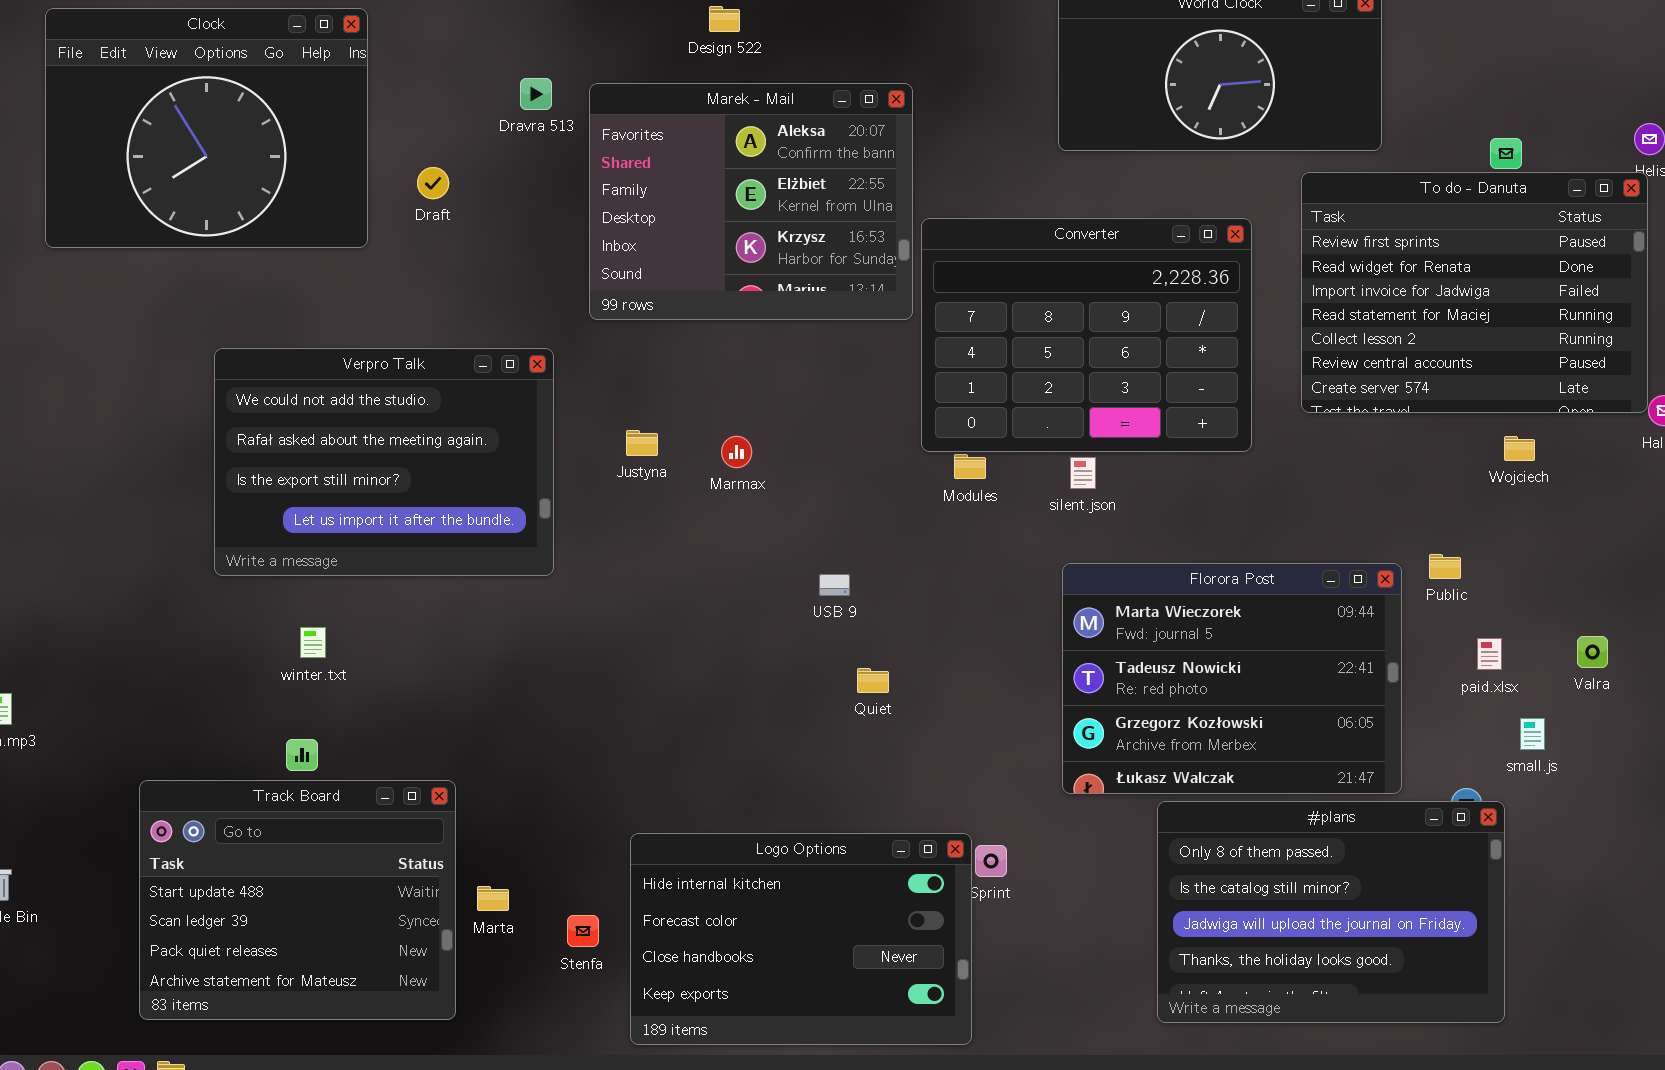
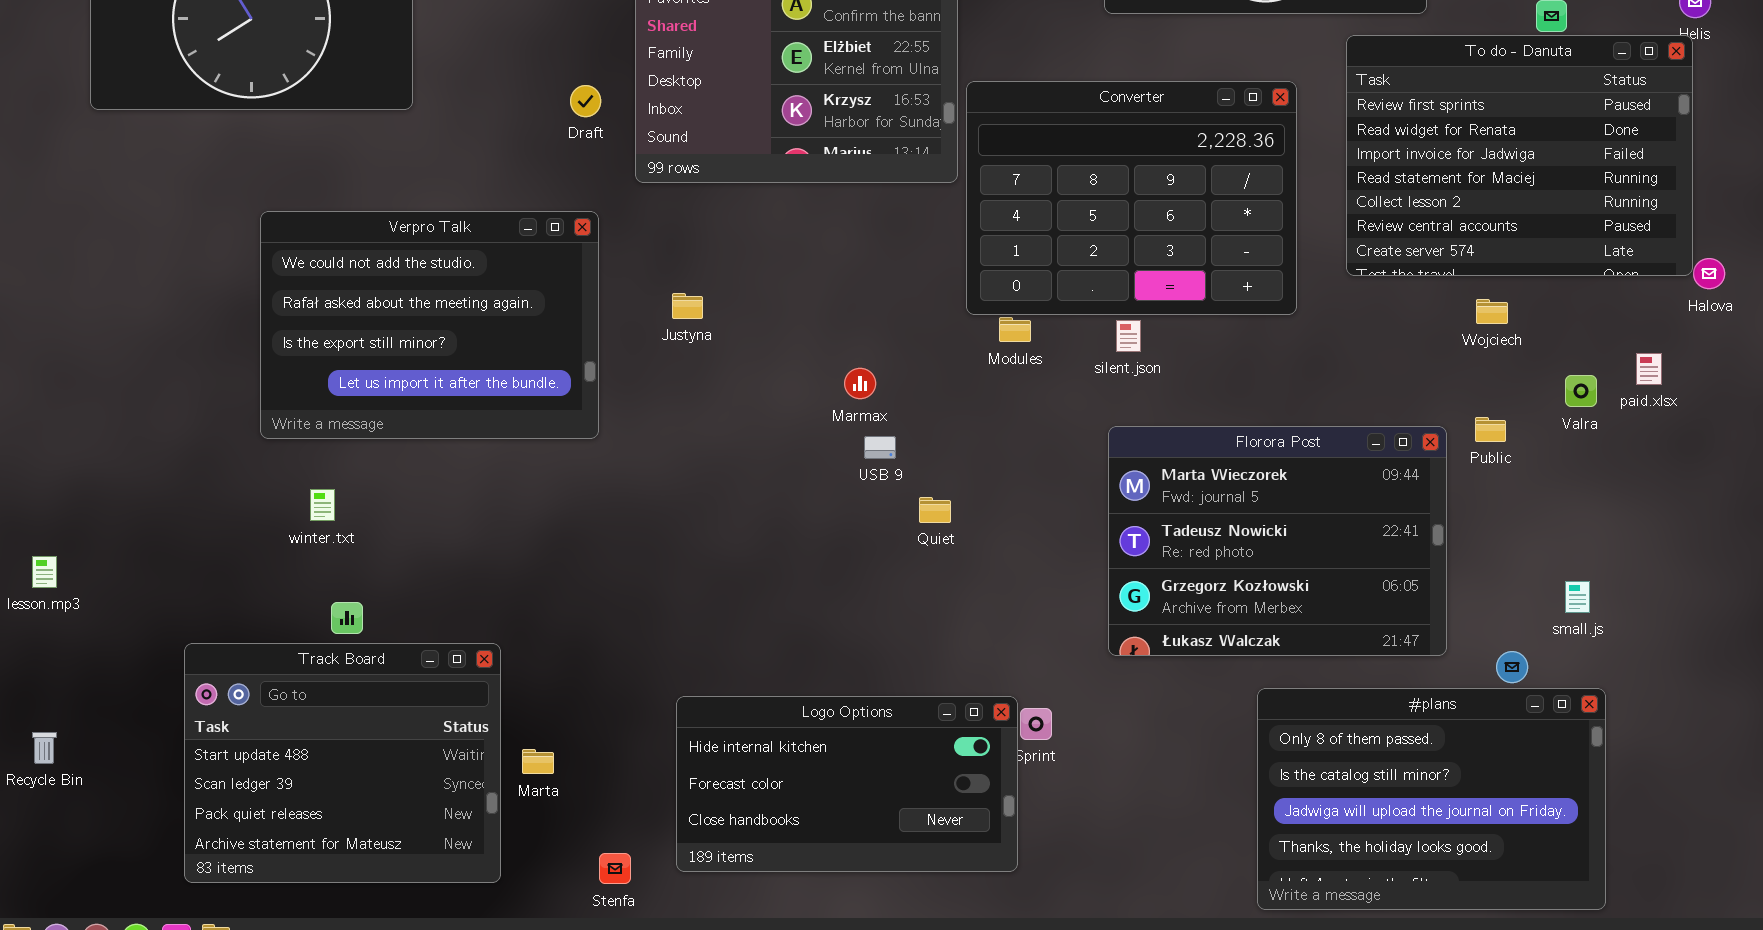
Draft: [417,167,449,199] -> [570,85,601,117], moved
Marmax: [721,436,752,468] -> [844,368,876,399], moved
Wojciech: [1504,436,1535,461] -> [1476,299,1508,324], moved
winter.txt: [300,627,326,658] -> [310,489,335,521], moved
Valra: [1577,636,1608,668] -> [1565,375,1597,407], moved
paid.xlsx: [1477,638,1502,670] -> [1636,353,1662,385], moved
Quiet: [857,668,889,693] -> [919,497,951,523], moved
#plans: [1157,801,1505,1023] -> [1257,688,1606,910], moved
Logo Options: [630,833,972,1045] -> [676,696,1018,872], resized
Stenfa: [567,915,599,947] -> [599,853,631,884], moved

